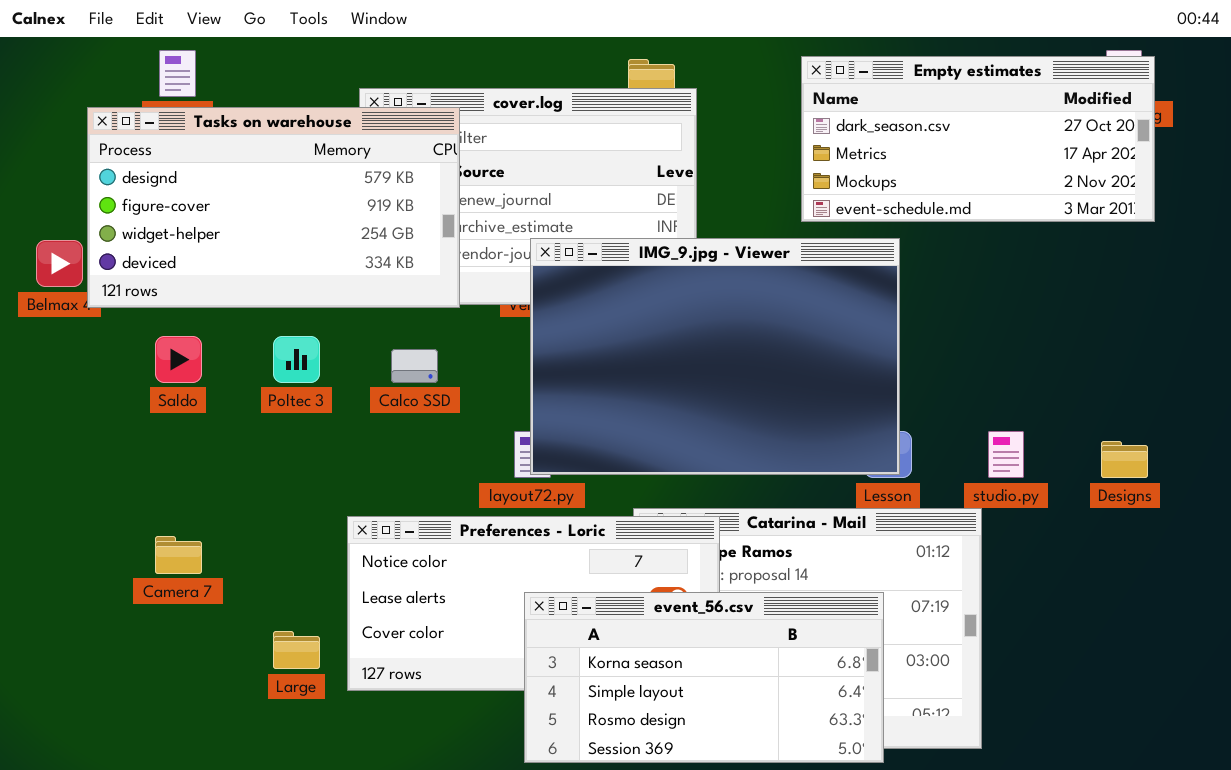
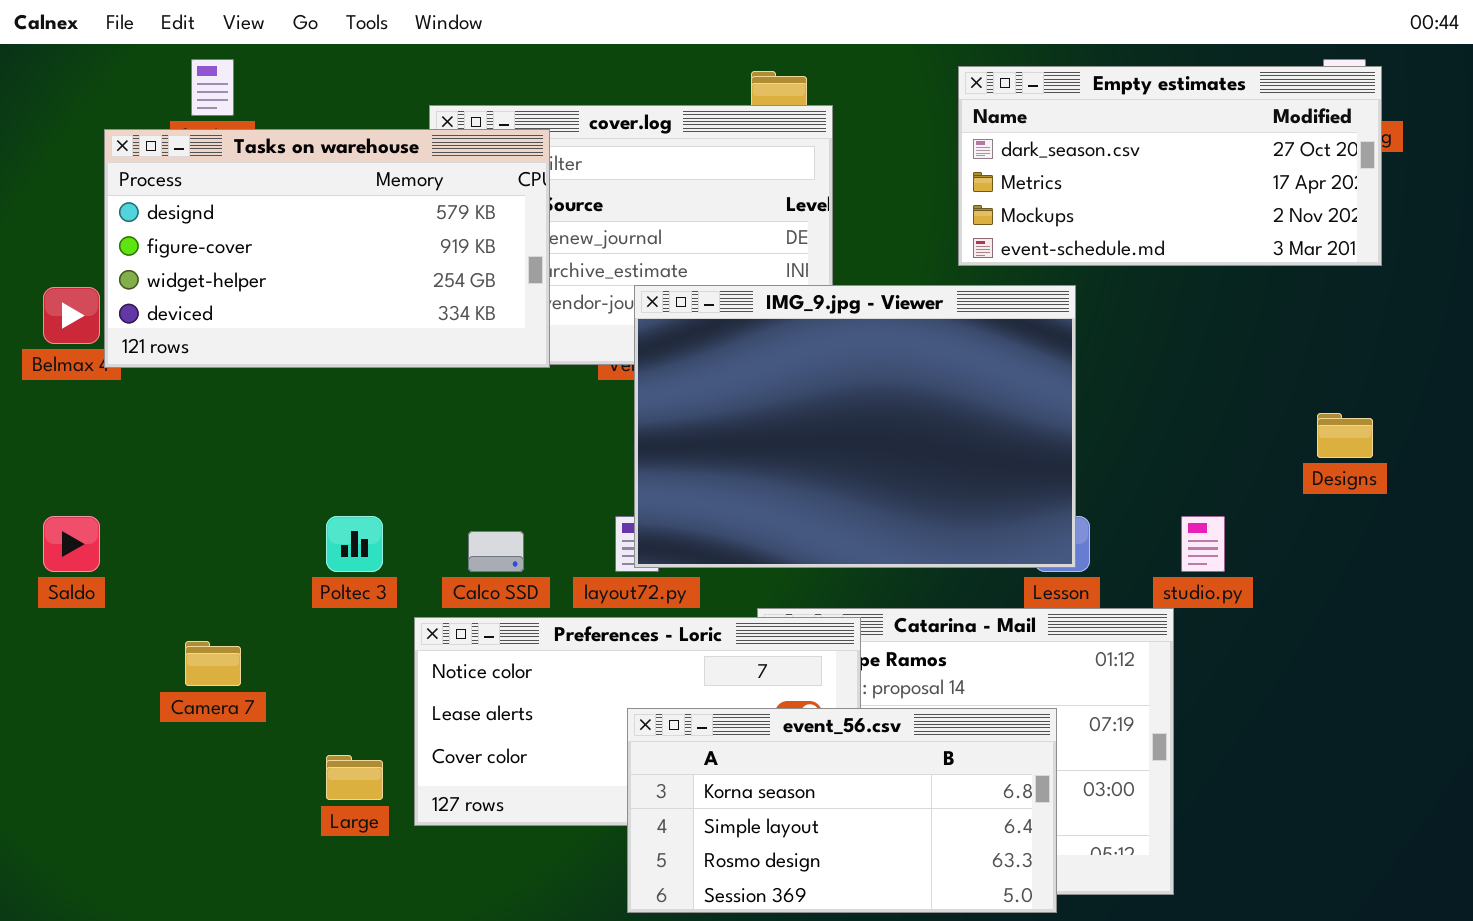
Saldo: [155,336,202,383] -> [43,516,100,572], moved
Poltec 3: [273,336,320,383] -> [326,516,383,572], moved
Calco SSD: [391,349,438,383] -> [468,531,524,572], moved
Designs: [1101,441,1148,478] -> [1317,413,1373,458], moved

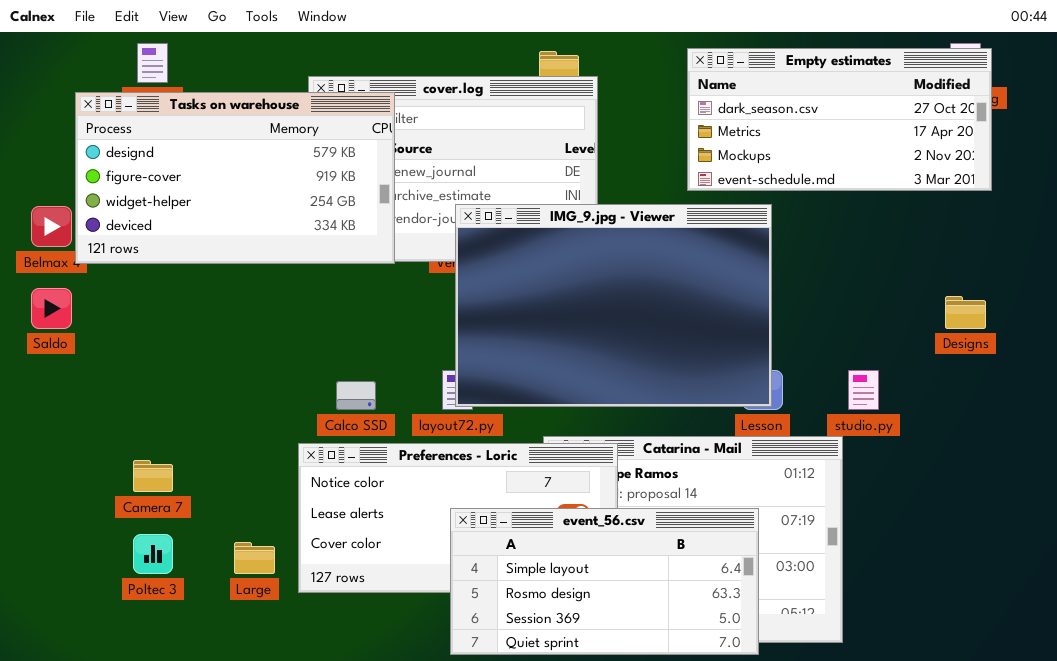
Saldo: [43,516,100,572] -> [31,288,72,329], moved
Poltec 3: [326,516,383,572] -> [133,534,173,574], moved
event_56.csv: [627,708,1057,913] -> [450,508,759,655], scrolled down 1 row

